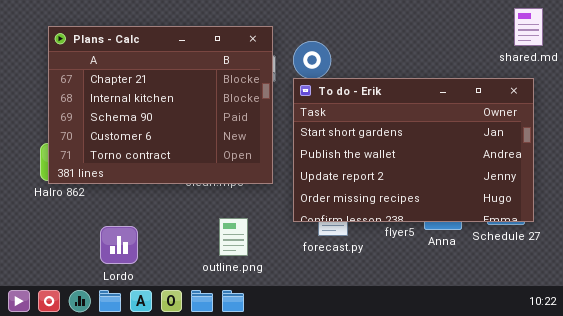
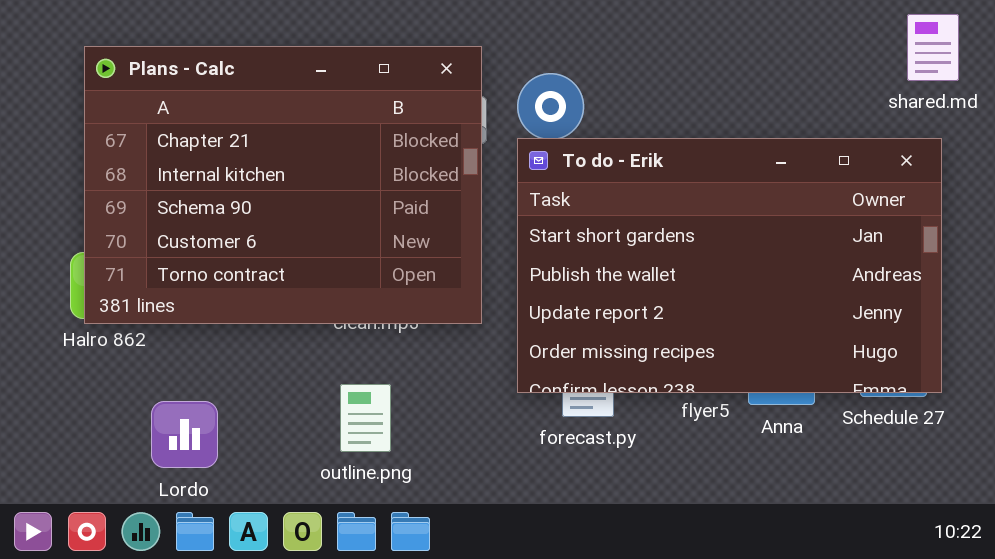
outline.png: [219,218,248,256] -> [340,384,391,452], moved
Lordo: [100,226,138,264] -> [151,401,218,468], moved

